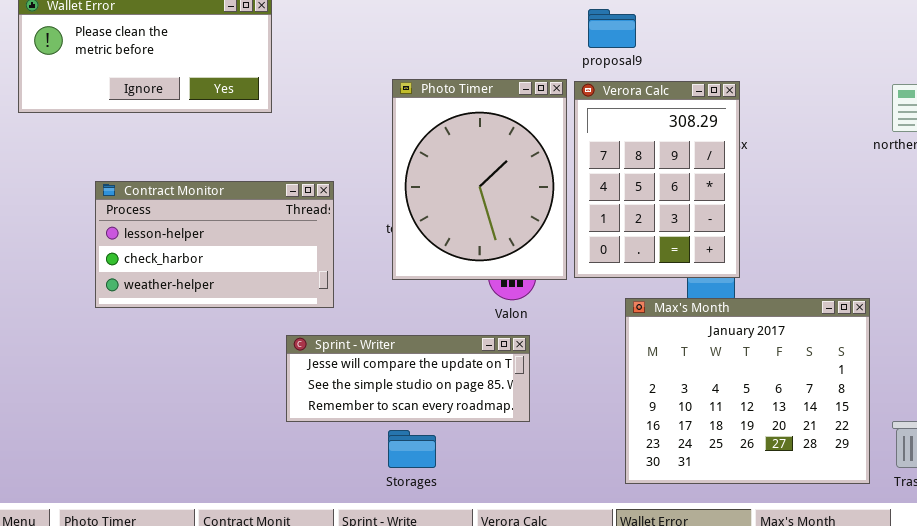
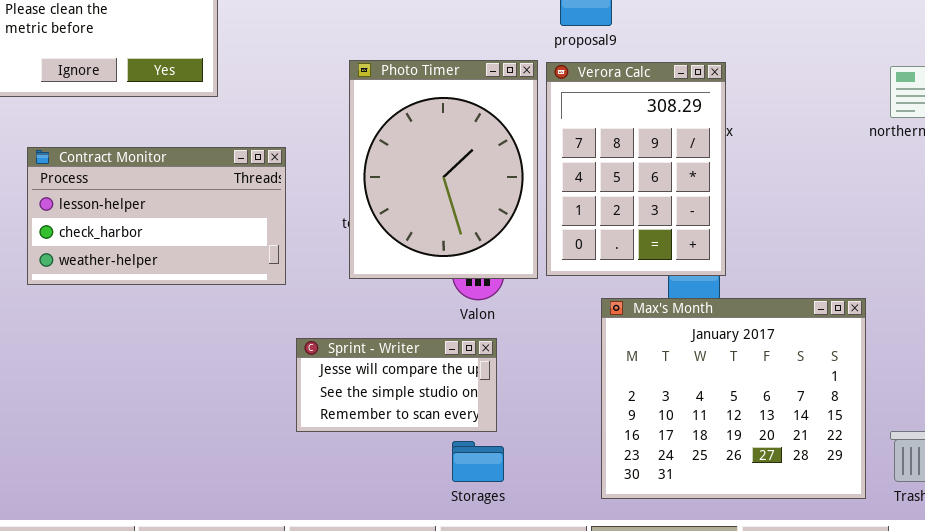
Contract Monitor: [95,181,334,308] -> [27,147,286,285], moved
Sprint - Writer: [286,335,530,422] -> [296,338,497,432], resized
Storages: [388,430,436,468] -> [452,441,504,482], moved

